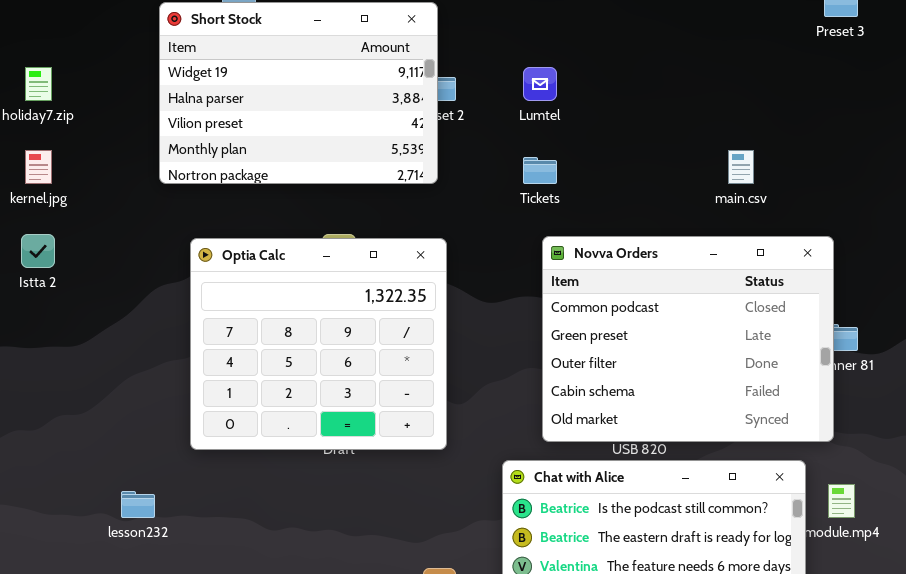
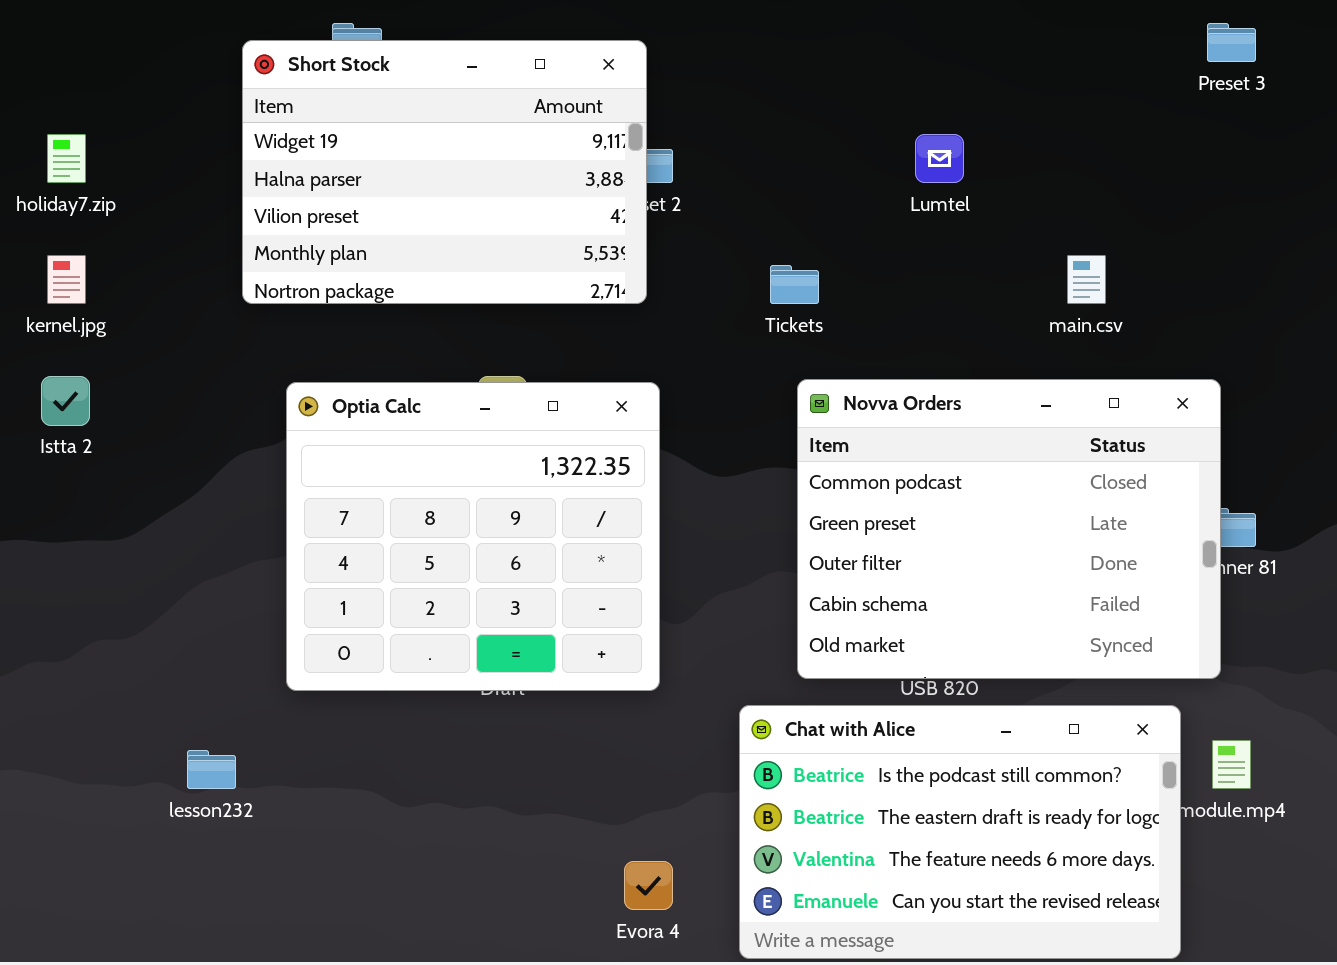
Lumtel: [523,67,557,101] -> [915,134,964,183], moved

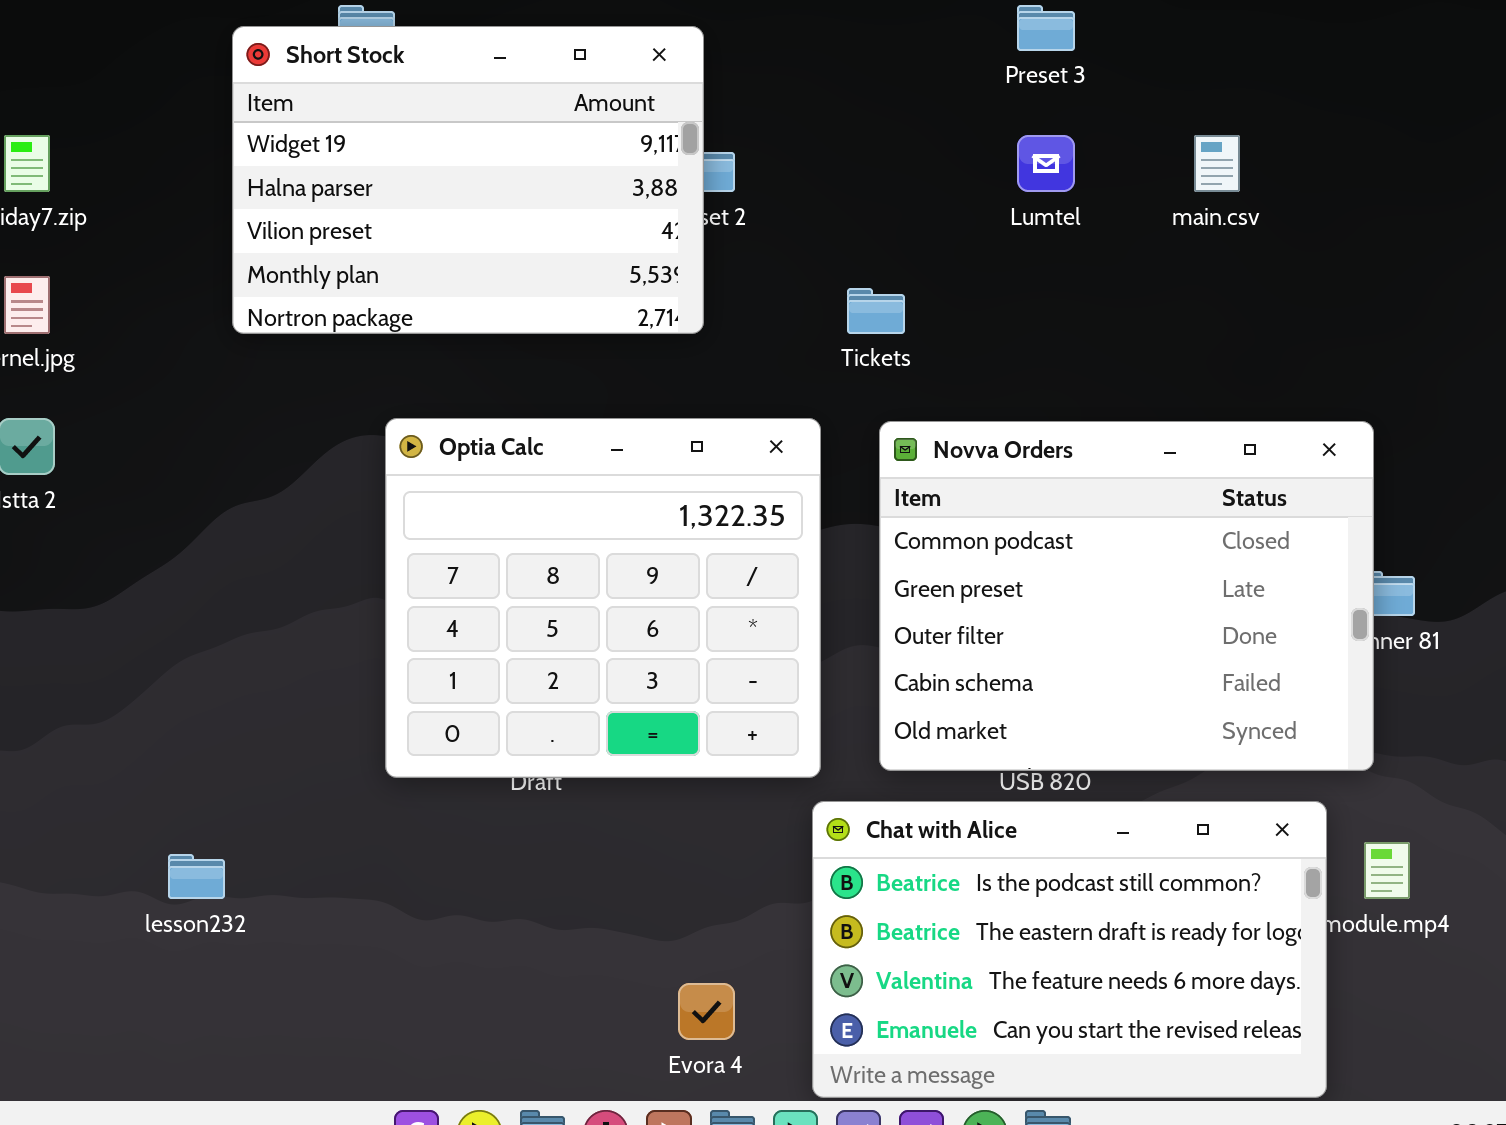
Preset 3: [1207,23,1256,62] -> [1017,5,1075,51], moved
main.csv: [1067,255,1106,304] -> [1194,135,1240,192], moved
Optia Calc: [286,382,660,691] -> [385,418,821,778], moved

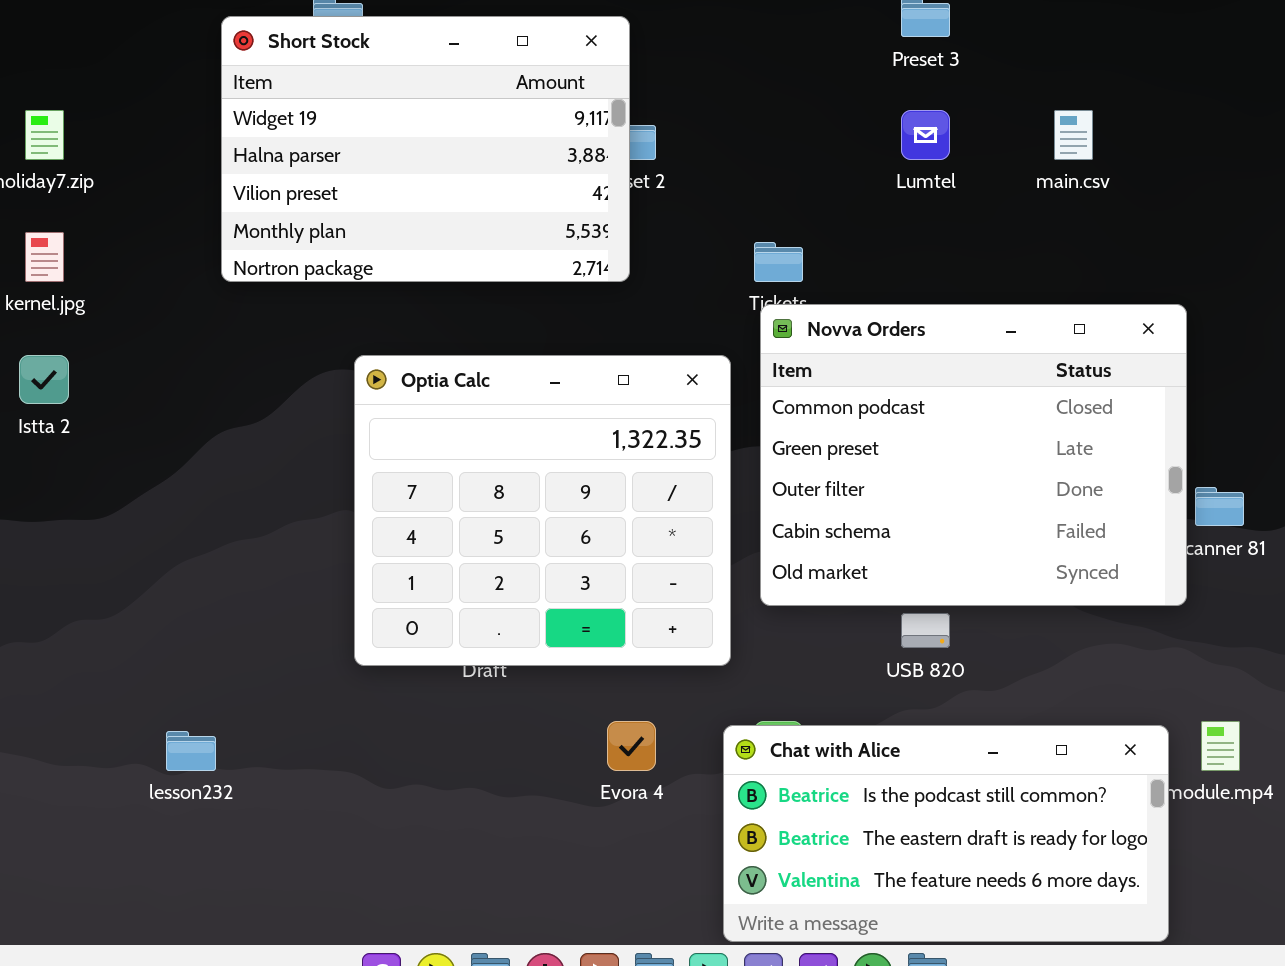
Novva Orders: [879,421,1374,771] -> [760,304,1187,606], moved
Chat with Alice: [812,801,1327,1098] -> [723,725,1169,942], resized
Evora 4: [678,983,735,1040] -> [607,721,656,771], moved

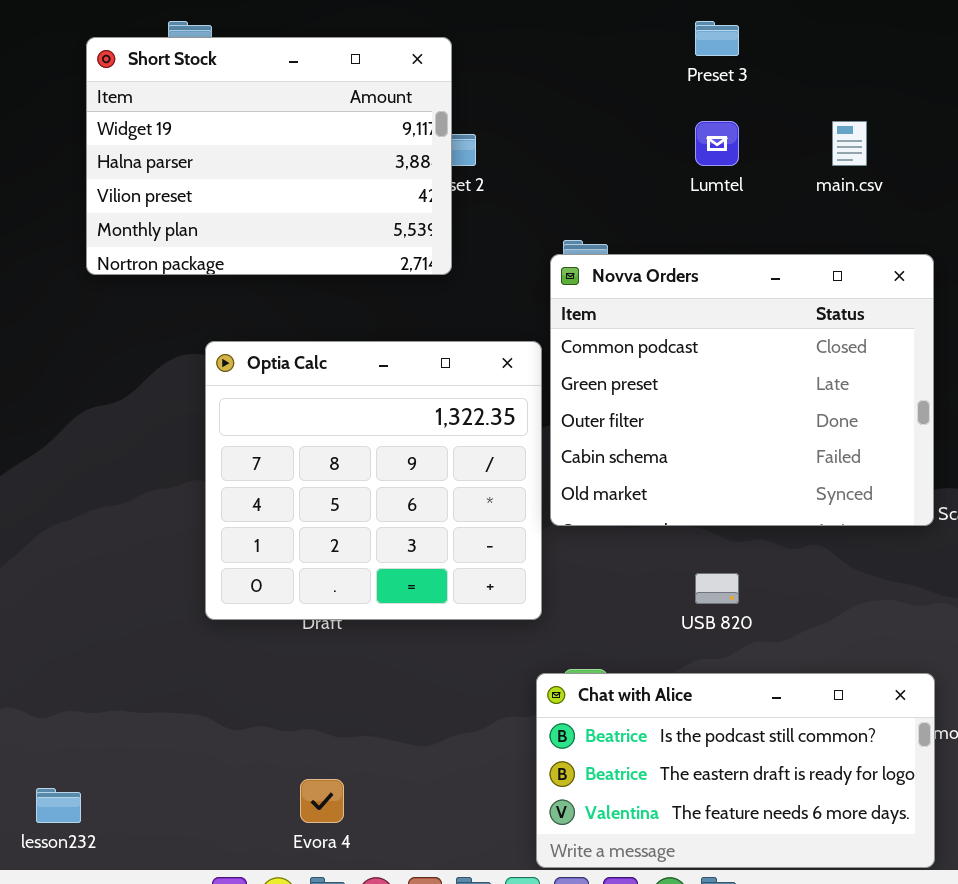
Novva Orders: [760,304,1187,606] -> [550,254,934,526], moved
Evora 4: [607,721,656,771] -> [300,779,344,823], moved
lesson232: [166,731,216,771] -> [36,788,81,823], moved

